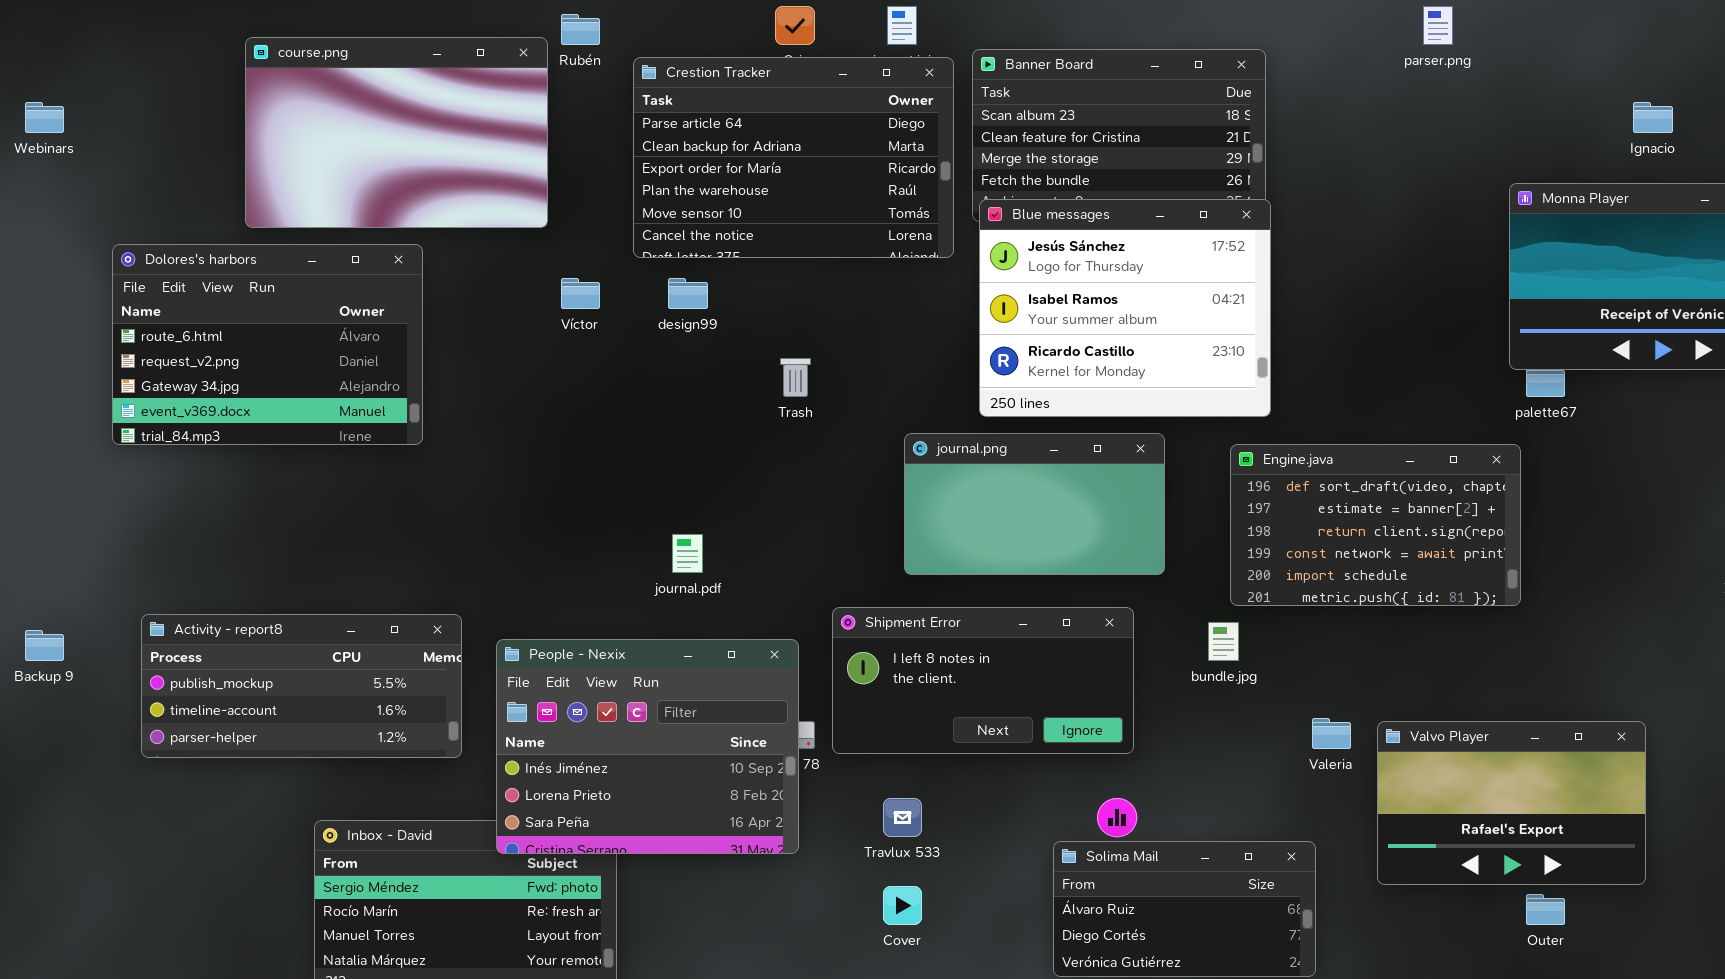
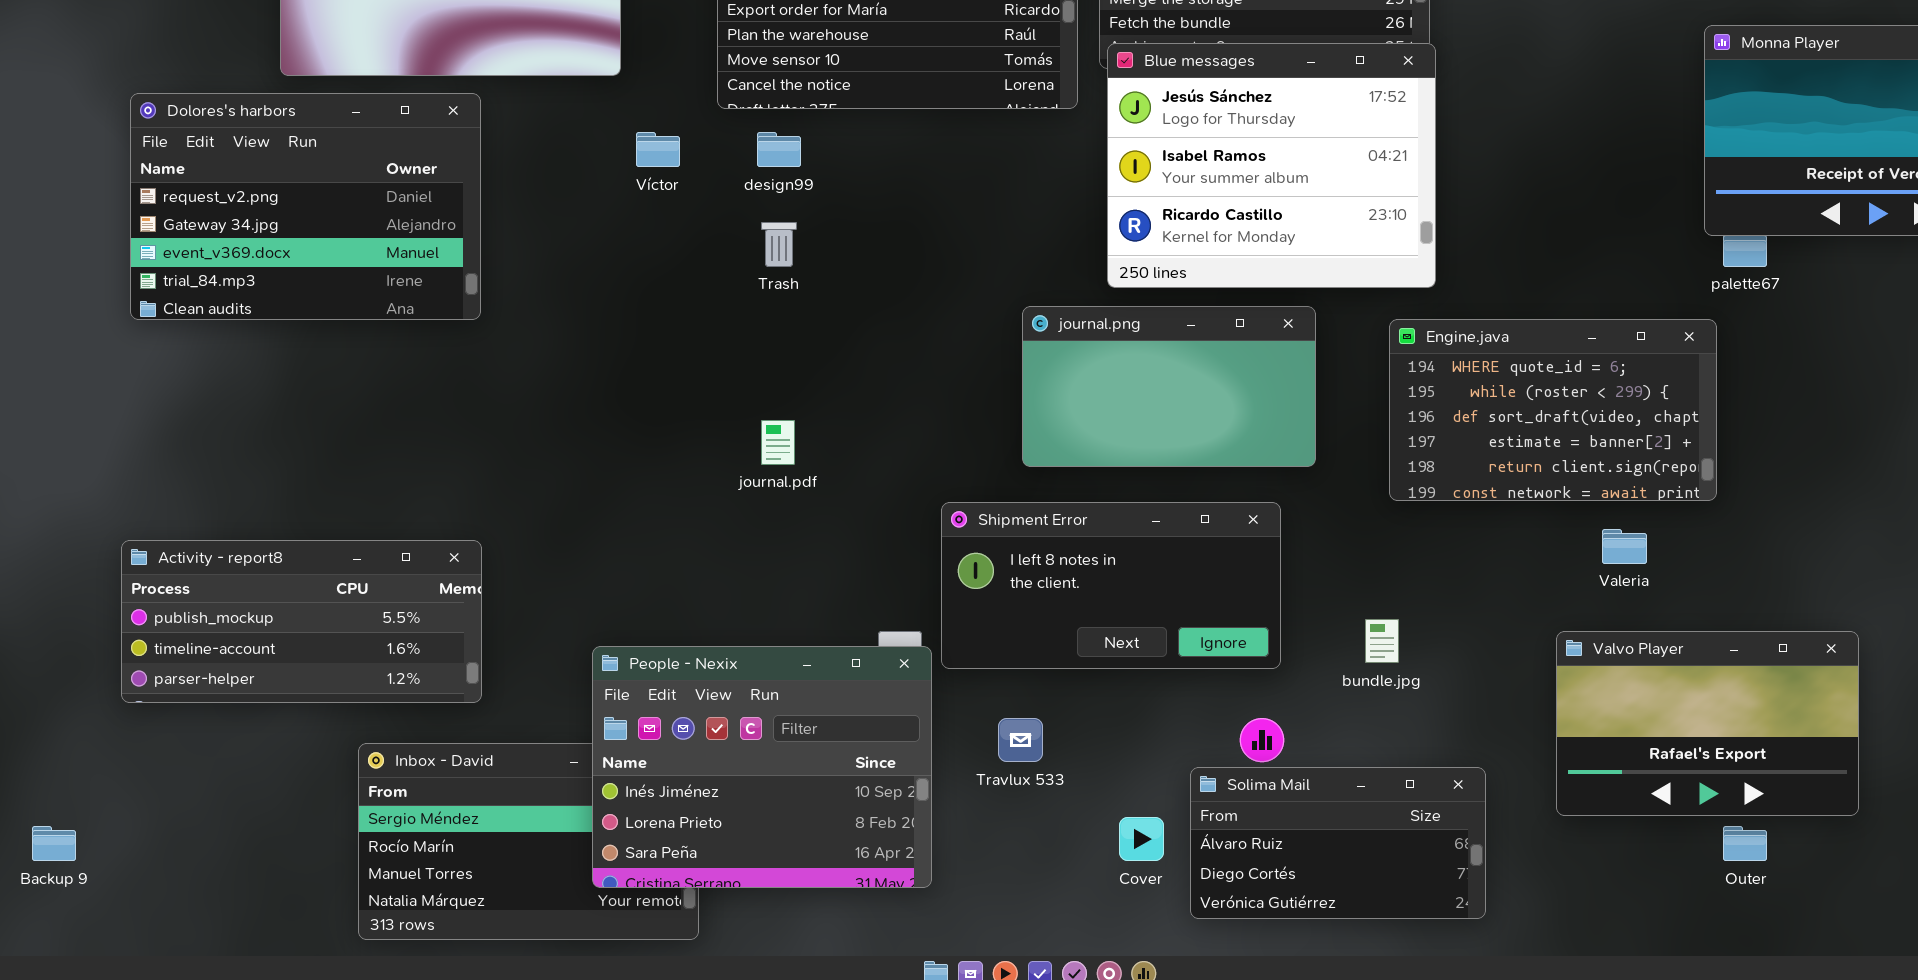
Dolores's harbors: [112,244,423,445] -> [130,93,481,320], scrolled down 1 row
Trash: [780,358,811,397] -> [761,222,797,267], moved
Engine.java: [1230,444,1521,606] -> [1389,319,1717,501], scrolled up 2 rows
Activity - report8: [141,614,462,758] -> [121,540,482,703], moved
bundle.jpg: [1208,622,1239,661] -> [1365,619,1399,663], moved
Backup 9: [25,630,64,661] -> [32,826,76,861], moved
People - Nexix: [496,639,799,854] -> [592,646,932,888], moved
Valeria: [1312,718,1351,749] -> [1602,529,1647,564], moved
Cover: [883,886,922,925] -> [1119,817,1164,861], moved

